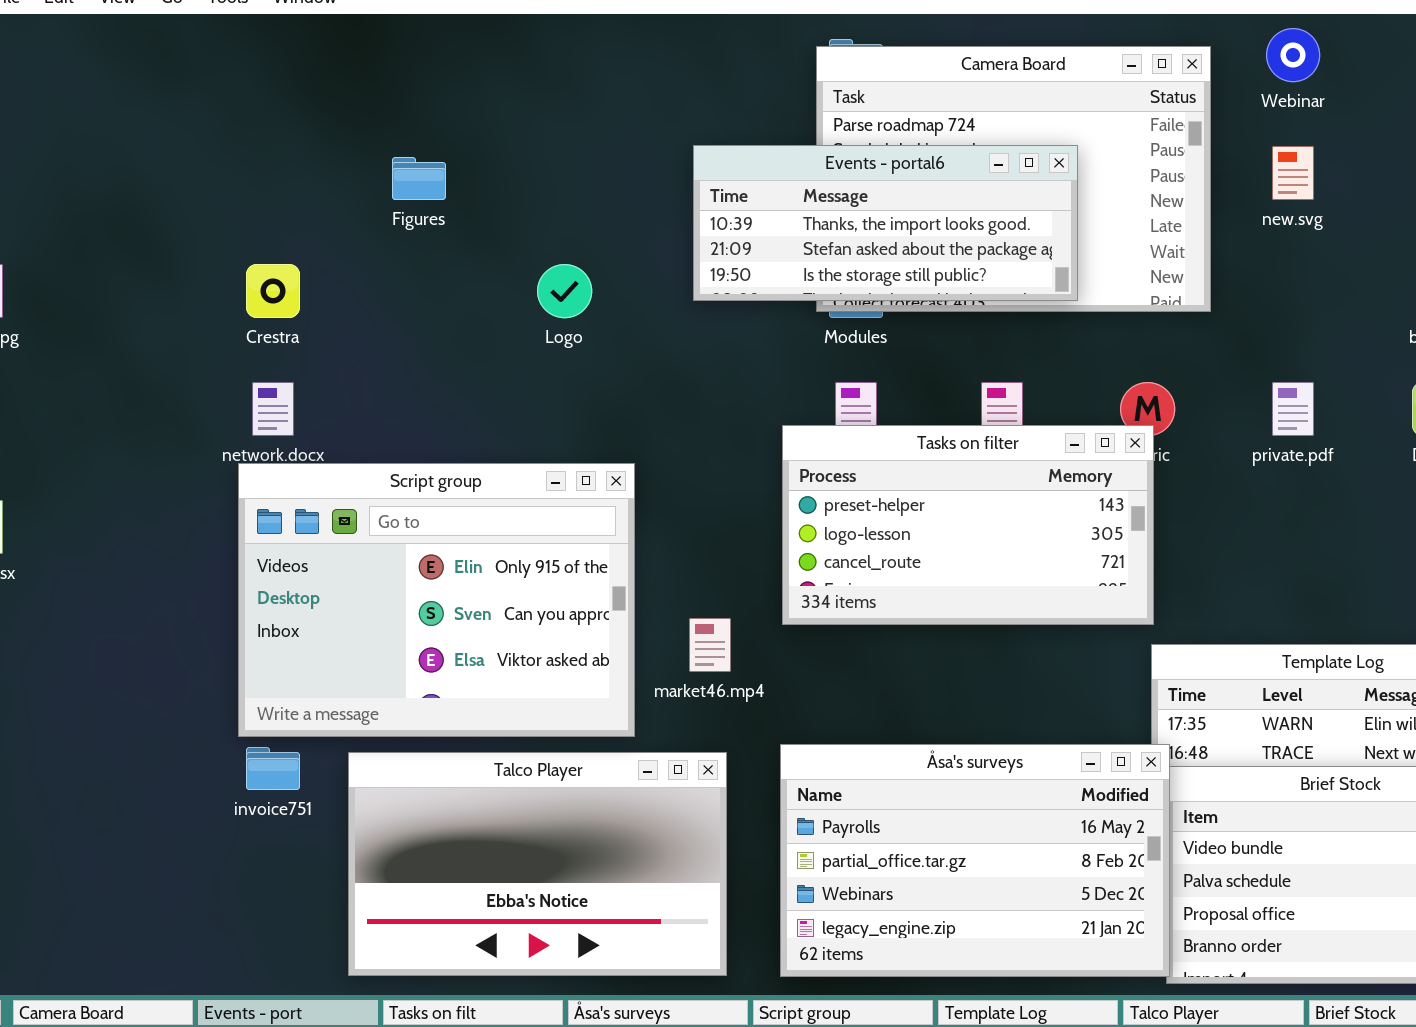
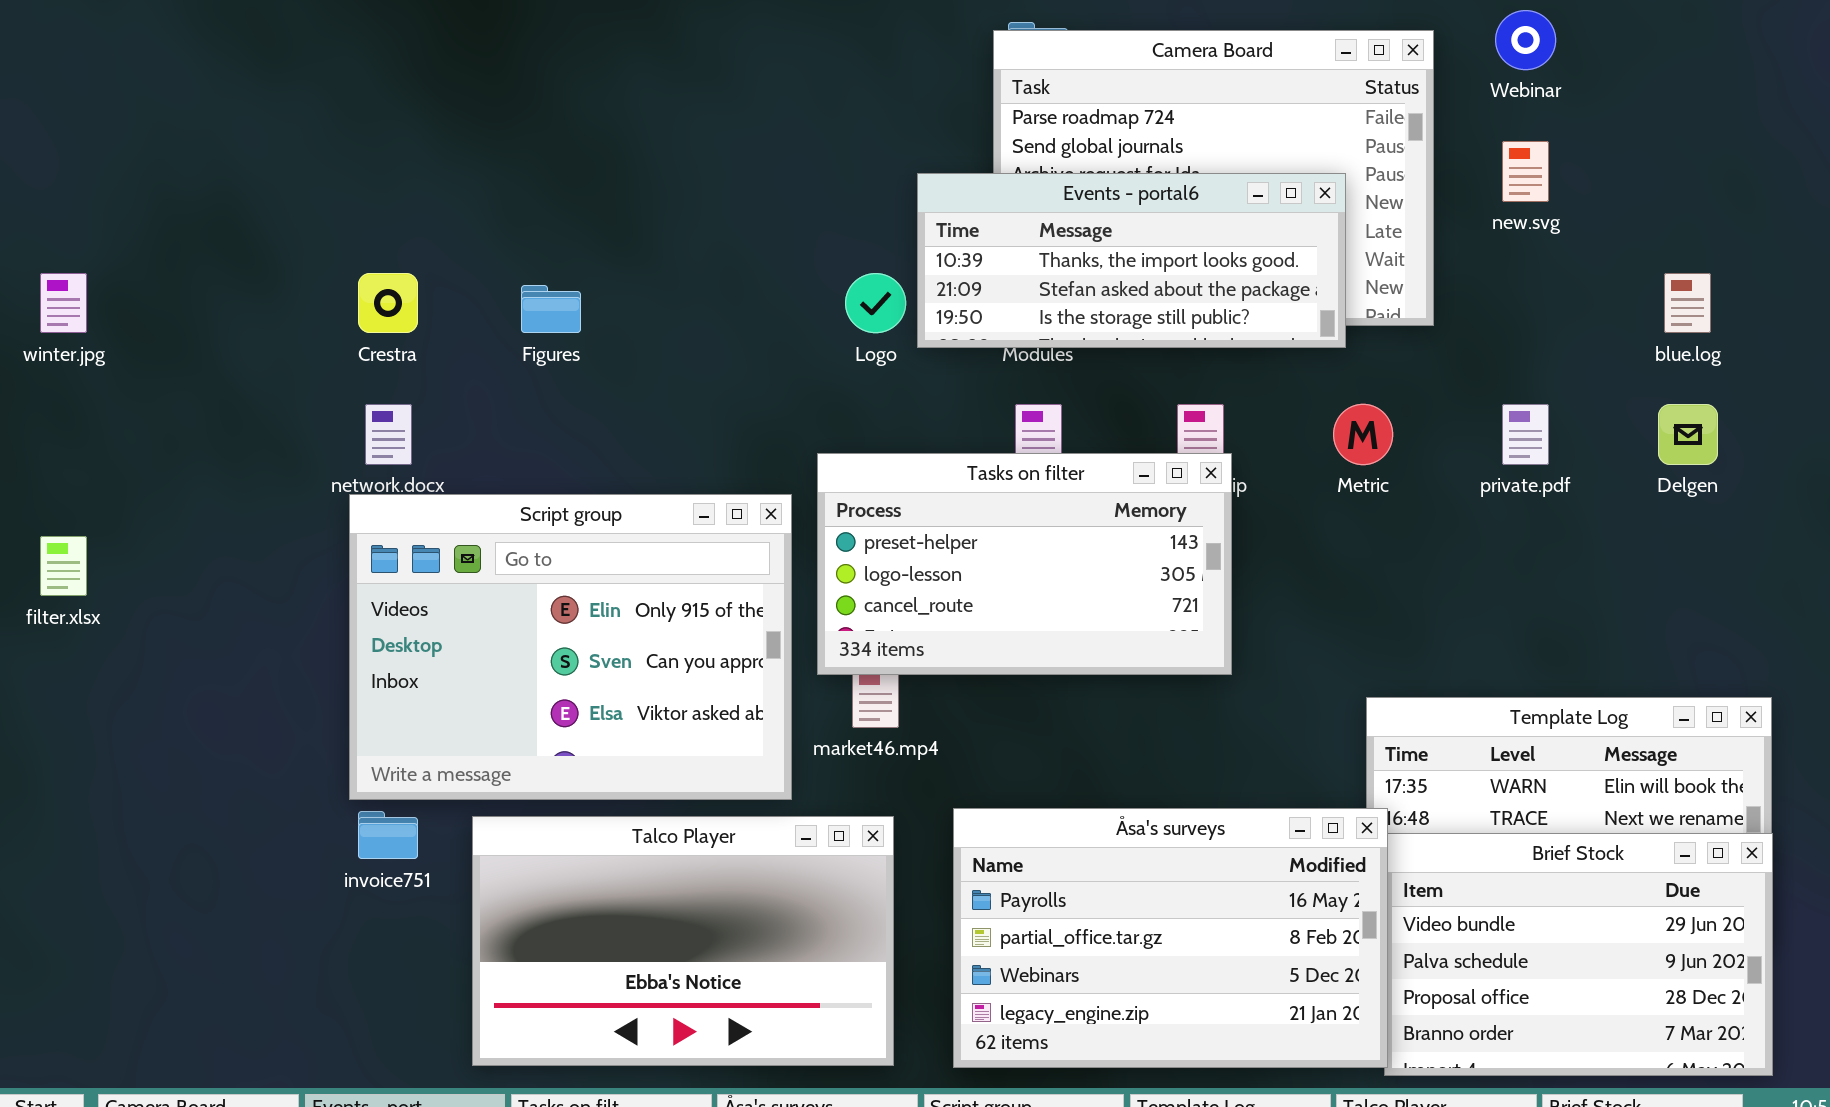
Events - portal6: [693,145,1078,301] -> [917,173,1346,348], moved
Figures: [392,157,446,200] -> [521,285,581,333], moved
Logo: [537,264,592,318] -> [845,273,906,333], moved
Tasks on filter: [782,425,1154,625] -> [817,453,1232,675], moved

